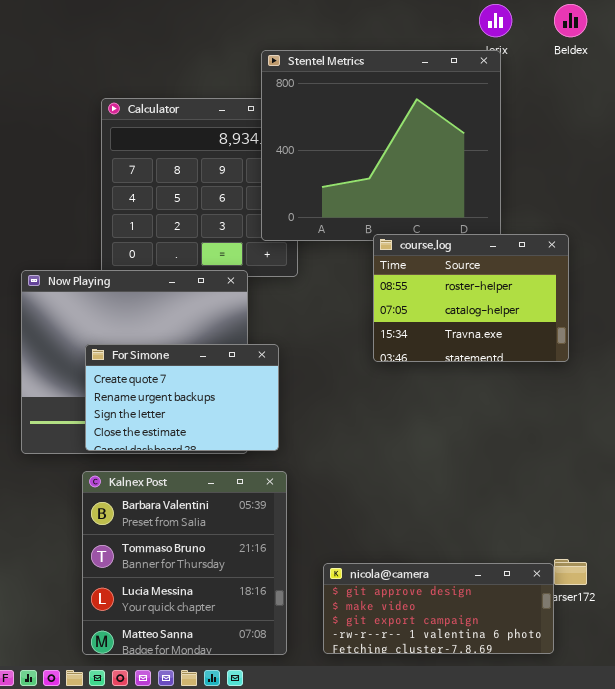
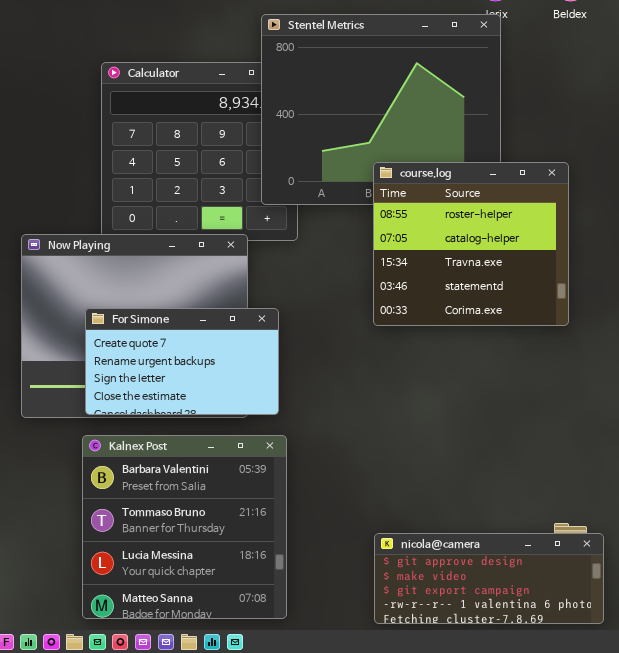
course.log: [373,234,569,362] -> [373,162,569,326], resized
nicola@camera: [323,563,554,654] -> [374,533,604,624], moved

